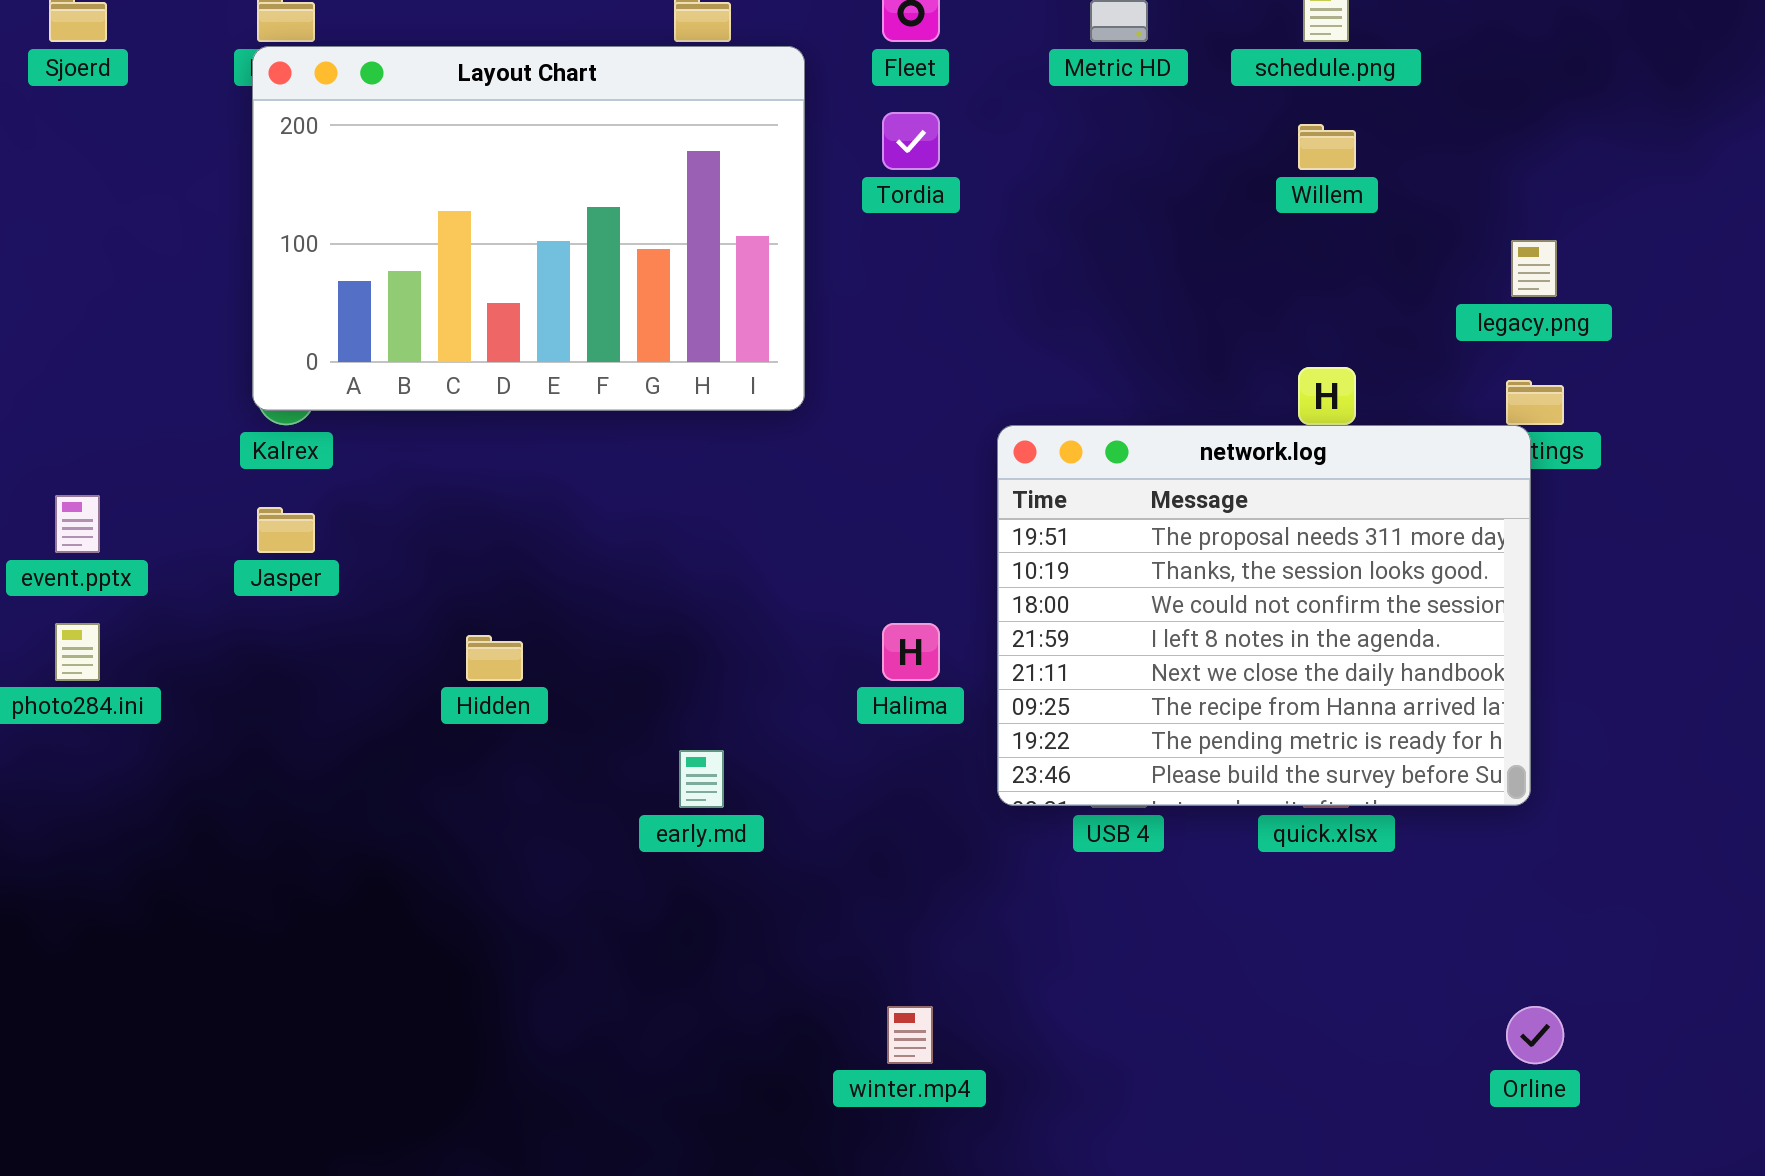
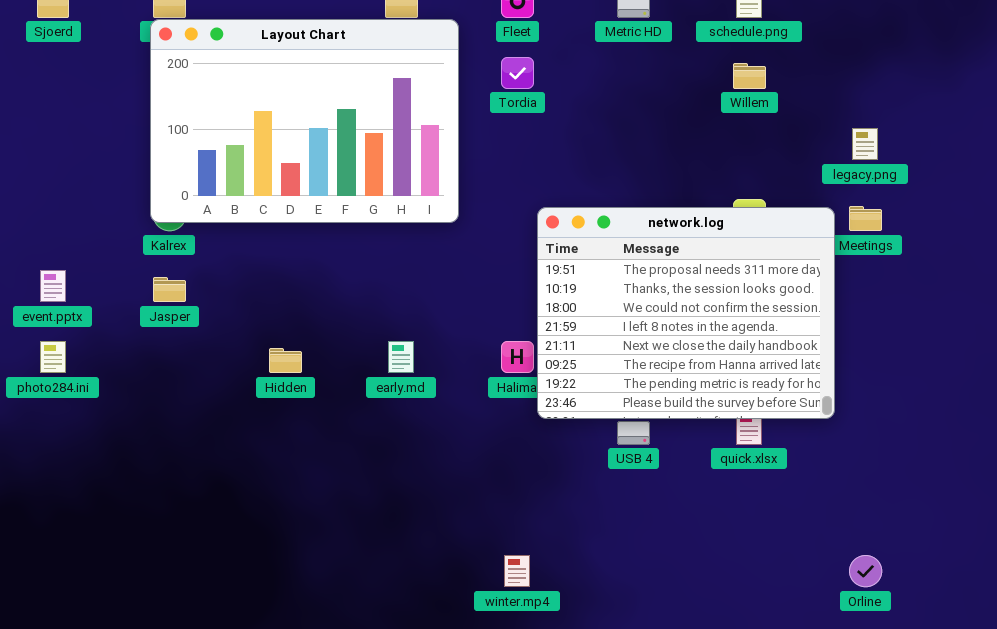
network.log: [997,425,1531,806] -> [537,207,835,419], moved
early.md: [679,750,724,808] -> [388,341,414,373], moved

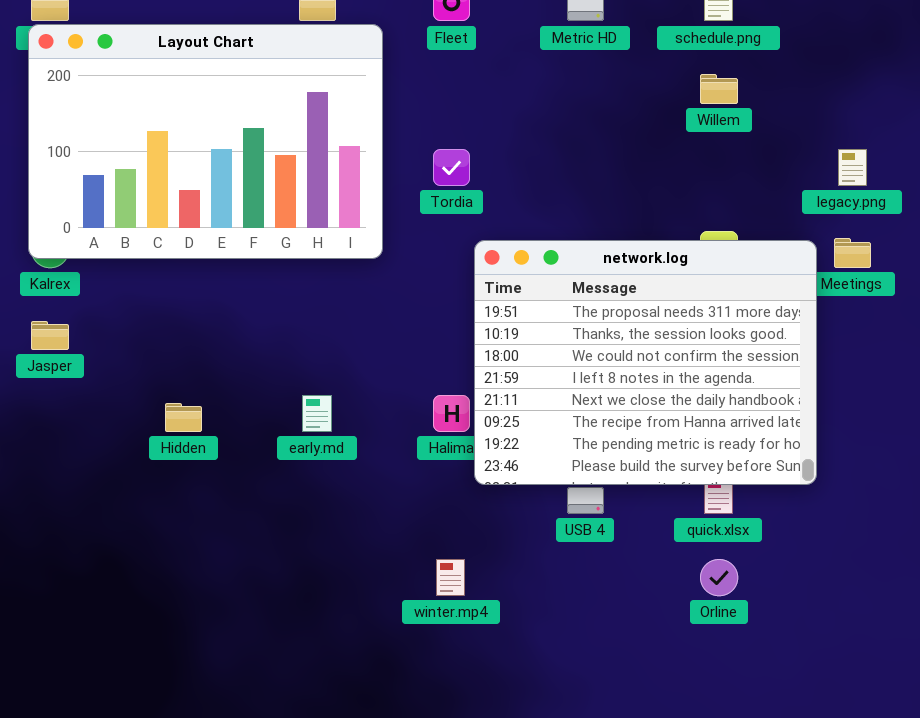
Tordia: [501,57,534,89] -> [433,149,470,186], moved
winter.mp4: [504,555,530,587] -> [436,559,465,596], moved
Orline: [849,555,882,587] -> [700,559,738,596], moved

